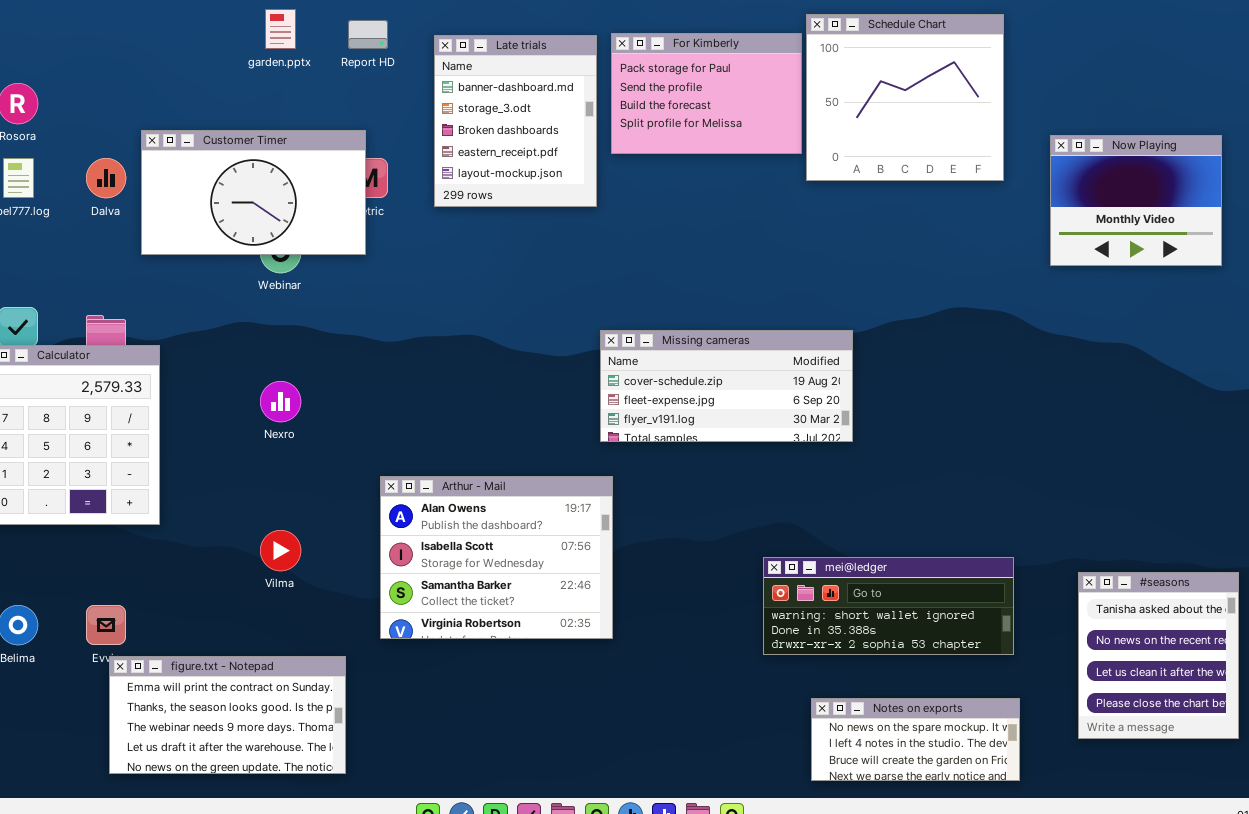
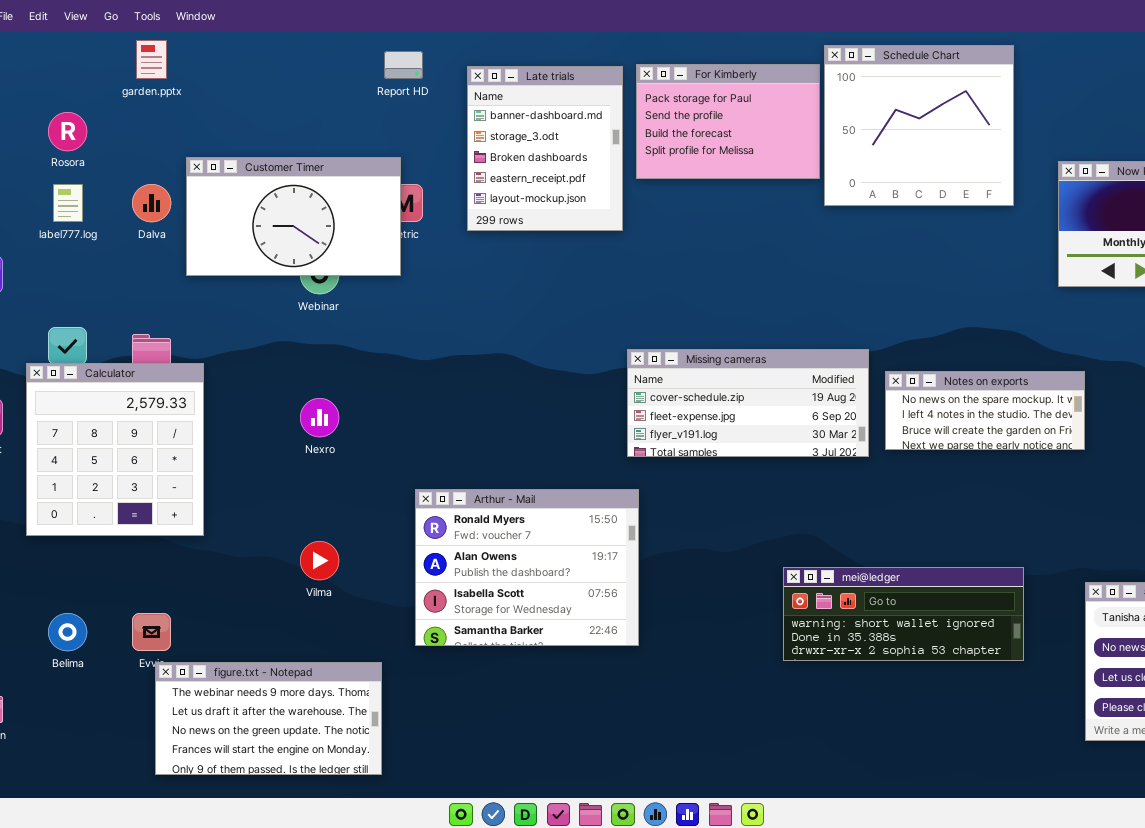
garden.pptx: [265,9,296,49] -> [136,40,167,79], moved
Arthur - Mail: [380,476,613,639] -> [415,489,639,646], scrolled up 1 row
figure.txt - Notepad: [109,656,346,774] -> [155,662,382,775], scrolled down 2 rows
Notes on exports: [811,698,1020,781] -> [885,371,1085,450], moved

